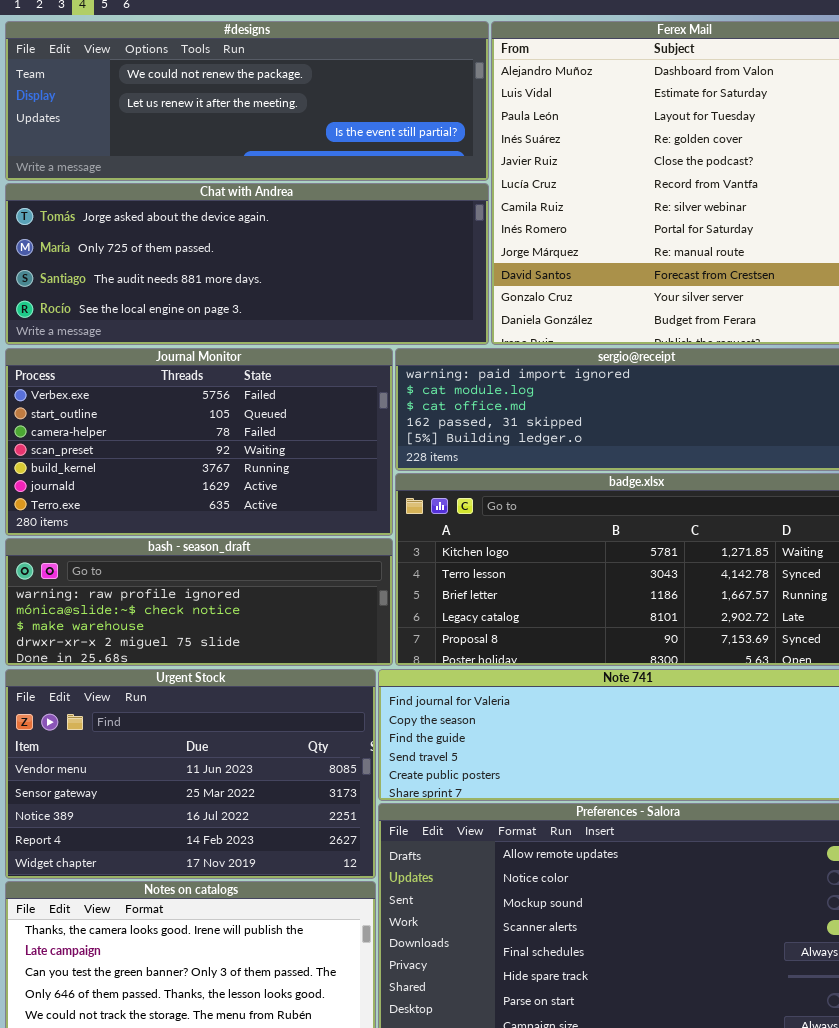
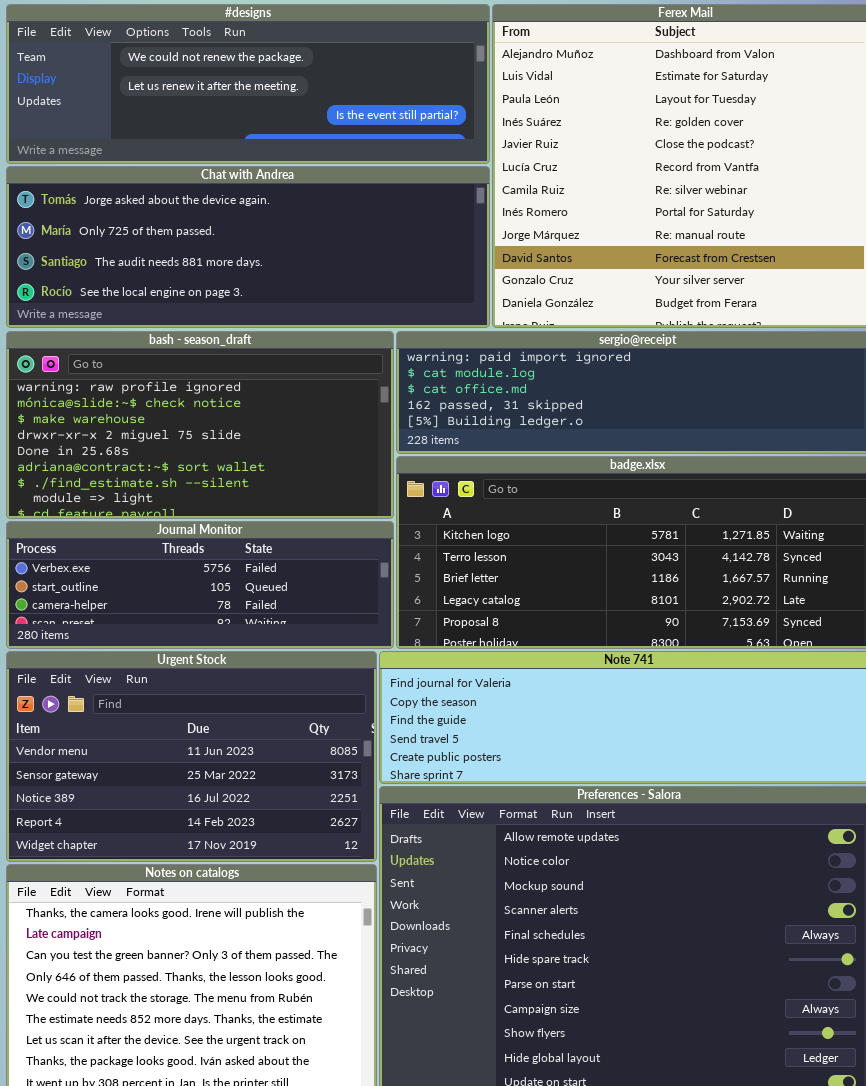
Journal Monitor: [5,348,393,536] -> [6,521,394,649], moved, resized
bash - season_draft: [5,538,393,666] -> [6,331,394,519], moved, resized

